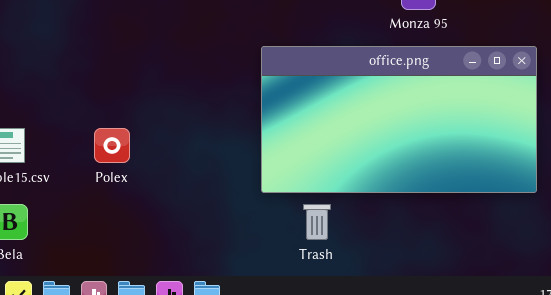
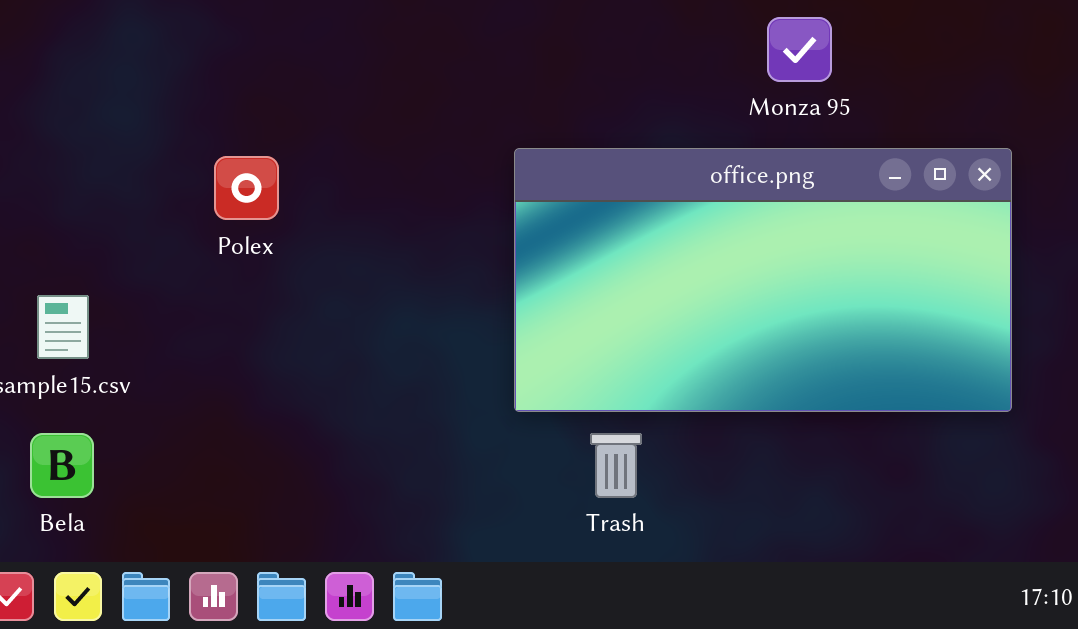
Polex: [94,128,130,163] -> [214,156,279,220], moved

